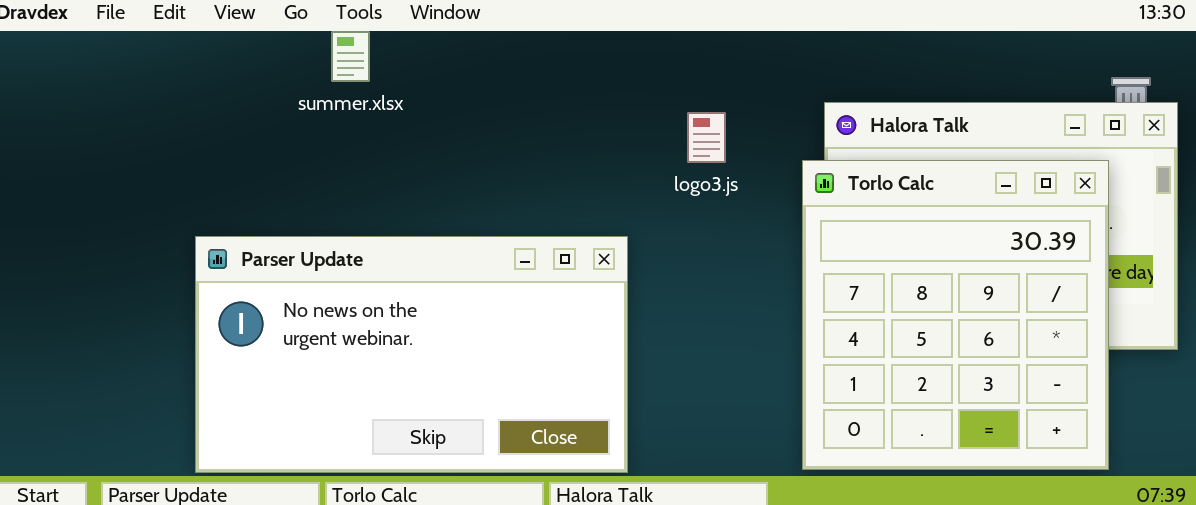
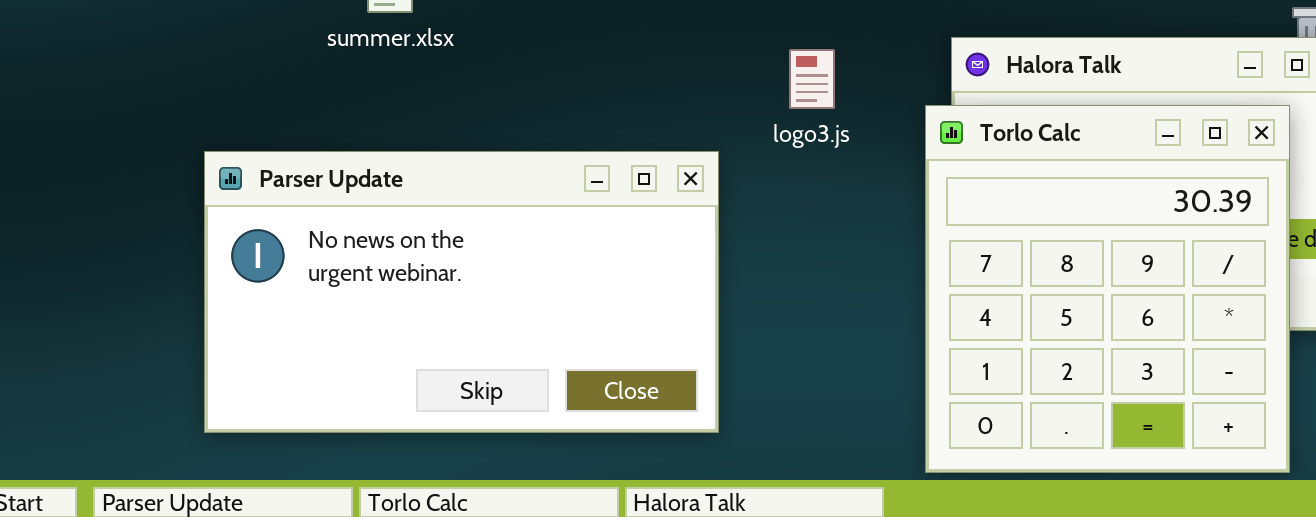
Parser Update: [195,236,628,473] -> [204,151,719,433], moved

